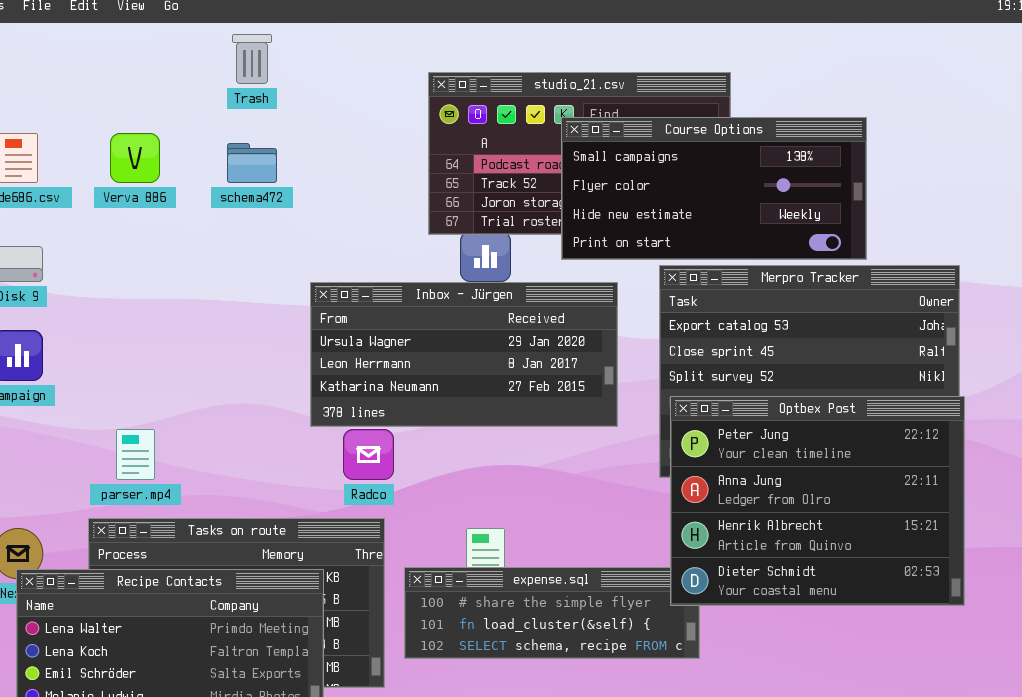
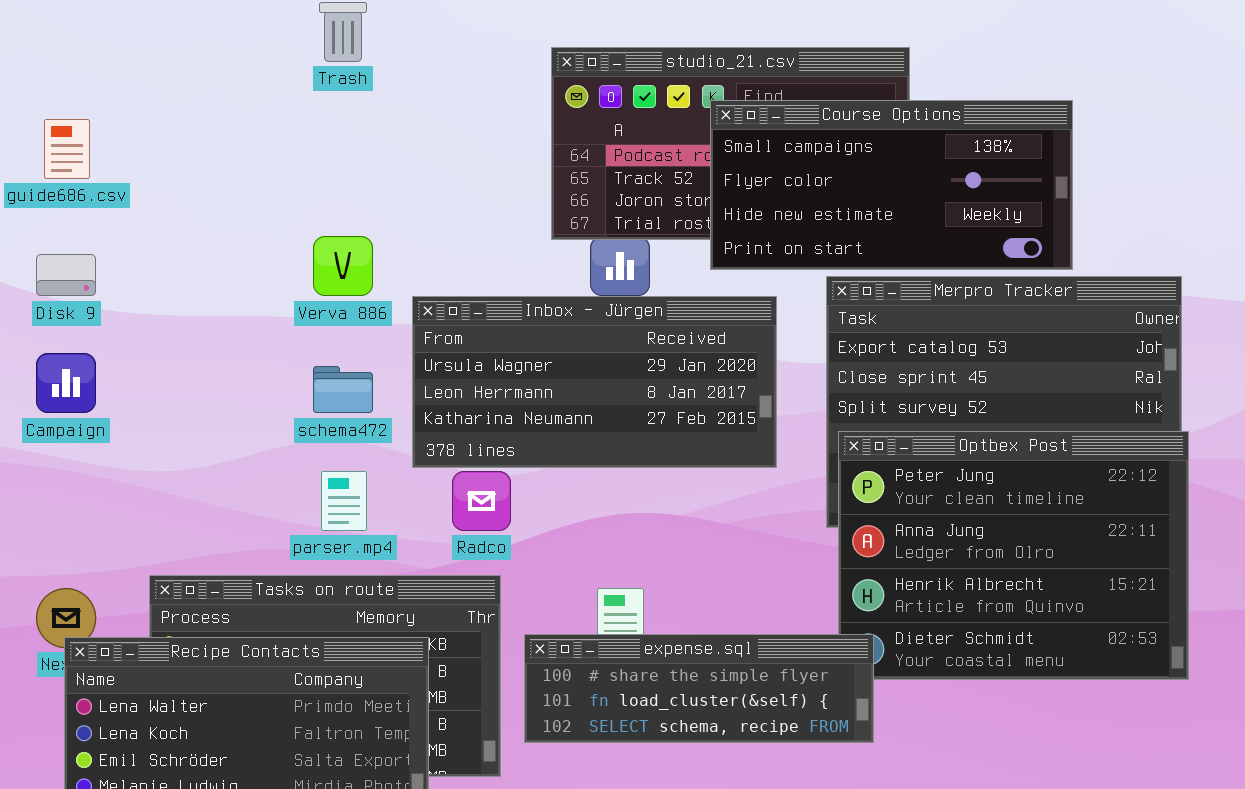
Verva 886: [110,133,160,183] -> [313,236,373,296], moved
schema472: [227,143,277,183] -> [313,366,373,413], moved
parser.mp4: [116,429,155,480] -> [321,471,367,531], moved
expense.sql: [404,567,700,659] -> [524,634,874,743], raised

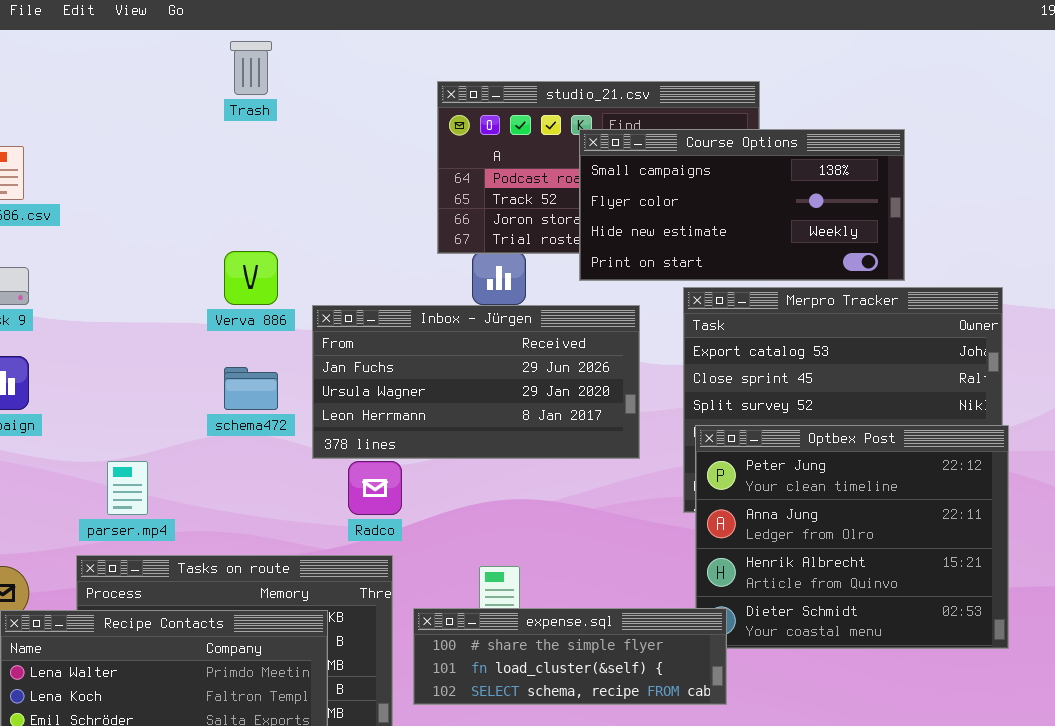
Inbox - Jürgen: [412,296,777,468] -> [312,305,640,459], scrolled up 1 row
parser.mp4: [321,471,367,531] -> [107,461,148,515], moved

